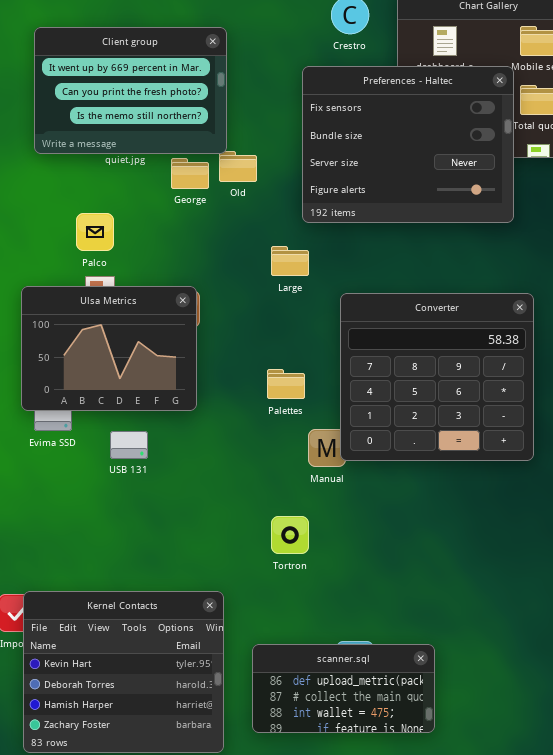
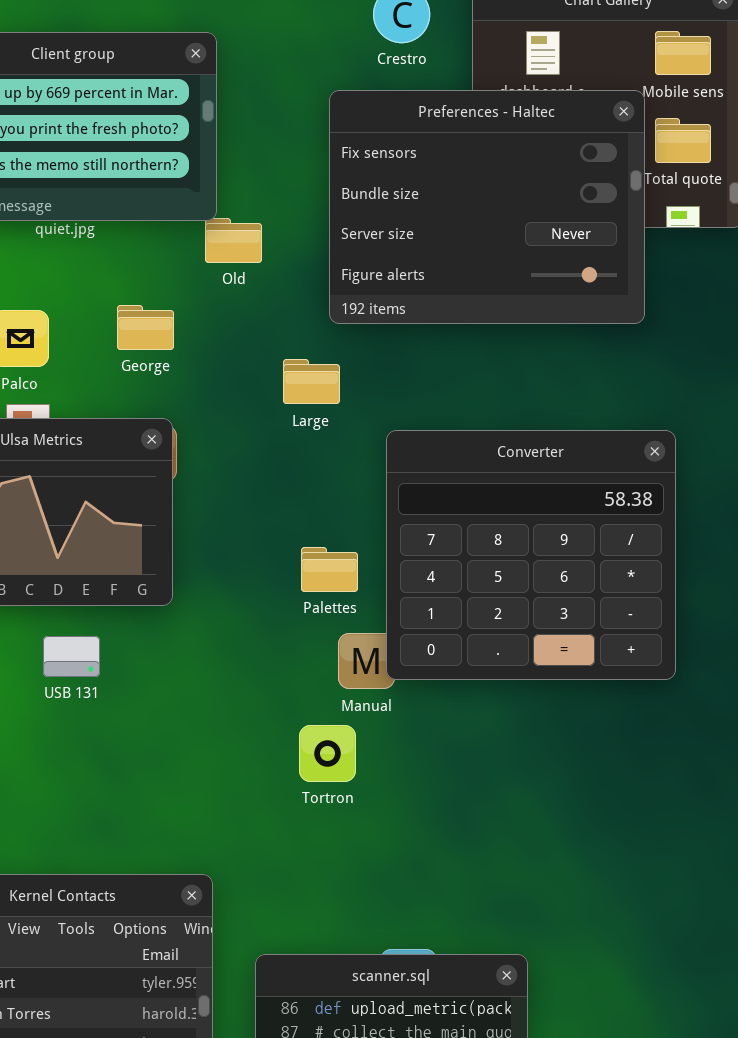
George: [171,158,209,189] -> [117,305,174,350], moved
Palettes: [267,369,305,399] -> [301,547,358,592], moved
Tortron: [271,516,309,554] -> [299,725,356,782], moved

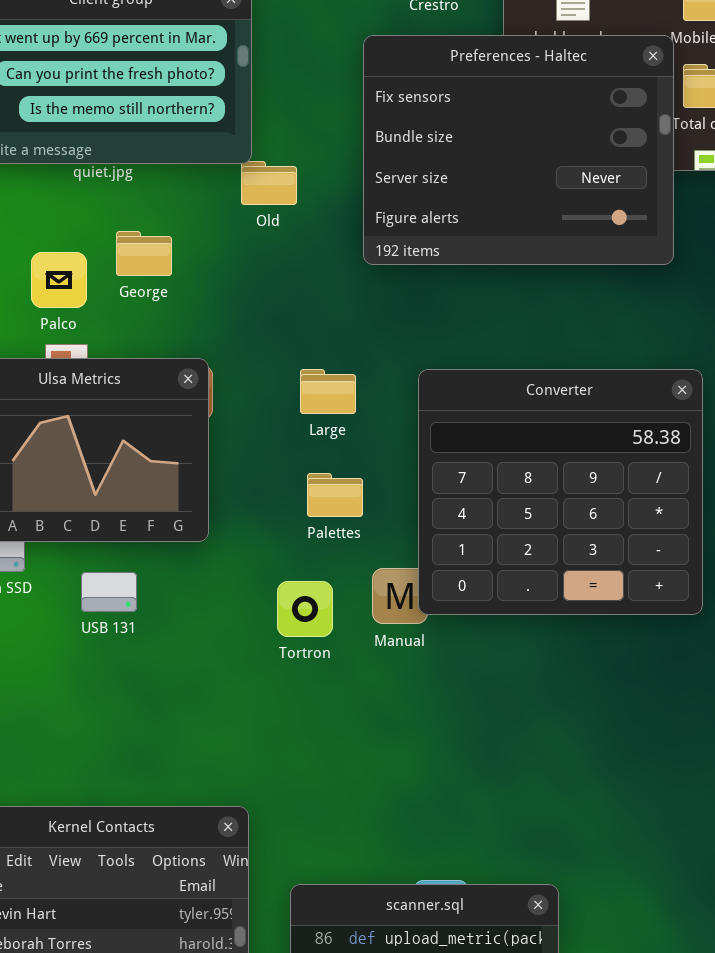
George: [117,305,174,350] -> [116,231,172,276], moved
Large: [283,359,340,404] -> [300,369,356,414], moved
Palettes: [301,547,358,592] -> [307,473,363,517], moved
Tortron: [299,725,356,782] -> [277,581,333,637], moved

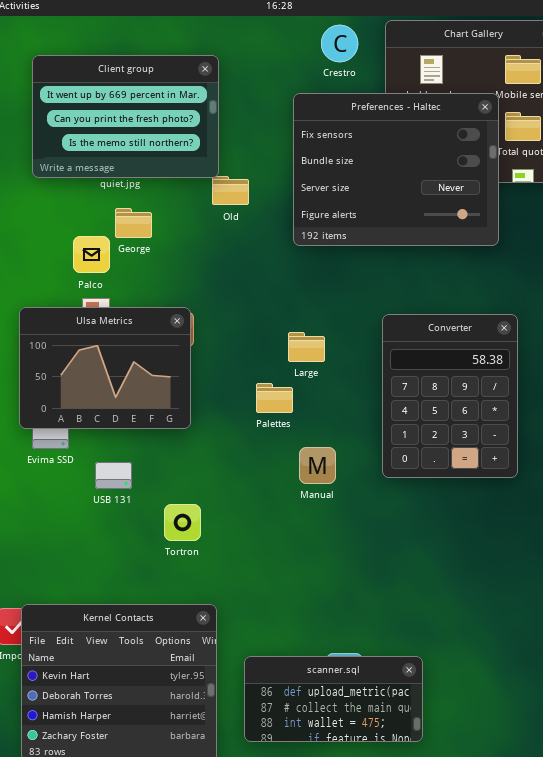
George: [116,231,172,276] -> [115,208,152,238], moved
Large: [300,369,356,414] -> [288,332,325,362], moved
Converter: [418,369,703,615] -> [382,314,518,478], resized
USB 131: [81,572,137,612] -> [95,462,132,489], moved
Tortron: [277,581,333,637] -> [164,504,201,541], moved

